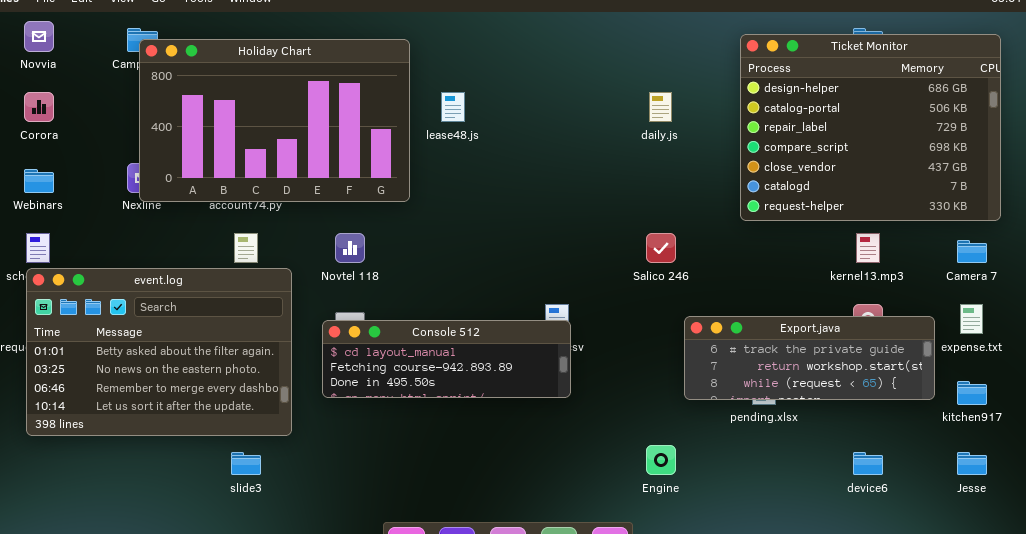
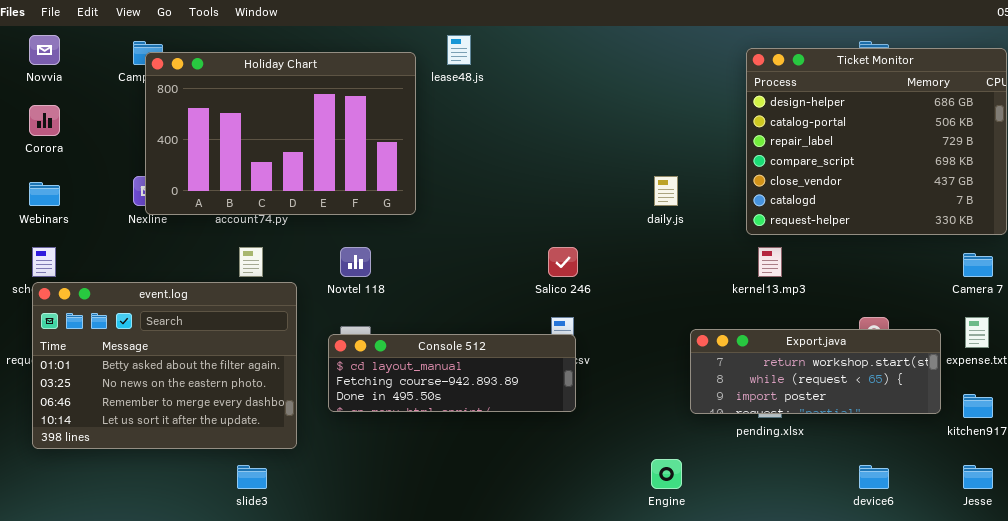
lease48.js: [441,92,465,122] -> [447,35,471,65], moved
daily.js: [649,92,672,122] -> [654,176,678,206], moved
Salico 246: [646,233,676,263] -> [548,247,578,277], moved
kernel13.mp3: [856,233,880,263] -> [758,247,782,277], moved
Export.java: [684,316,935,400] -> [690,329,941,414], scrolled down 1 row

